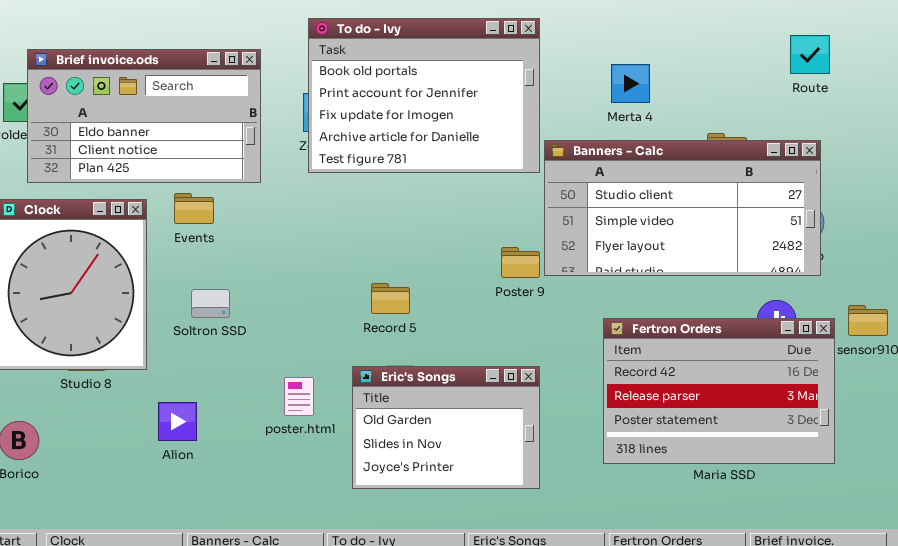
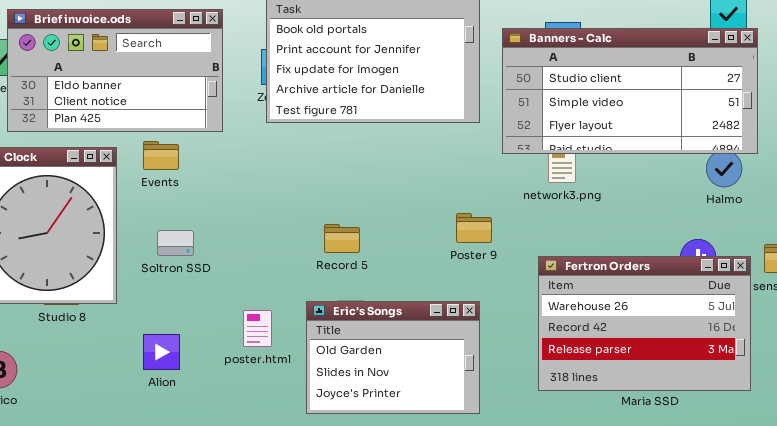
Banners - Calc: [544,140,821,276] -> [502,28,758,154], moved
Poster 9: [501,247,540,278] -> [456,213,492,243], moved
Fertron Orders: [603,318,835,464] -> [538,256,751,391], scrolled up 1 row
Alion: [158,402,197,441] -> [143,334,180,370], moved

